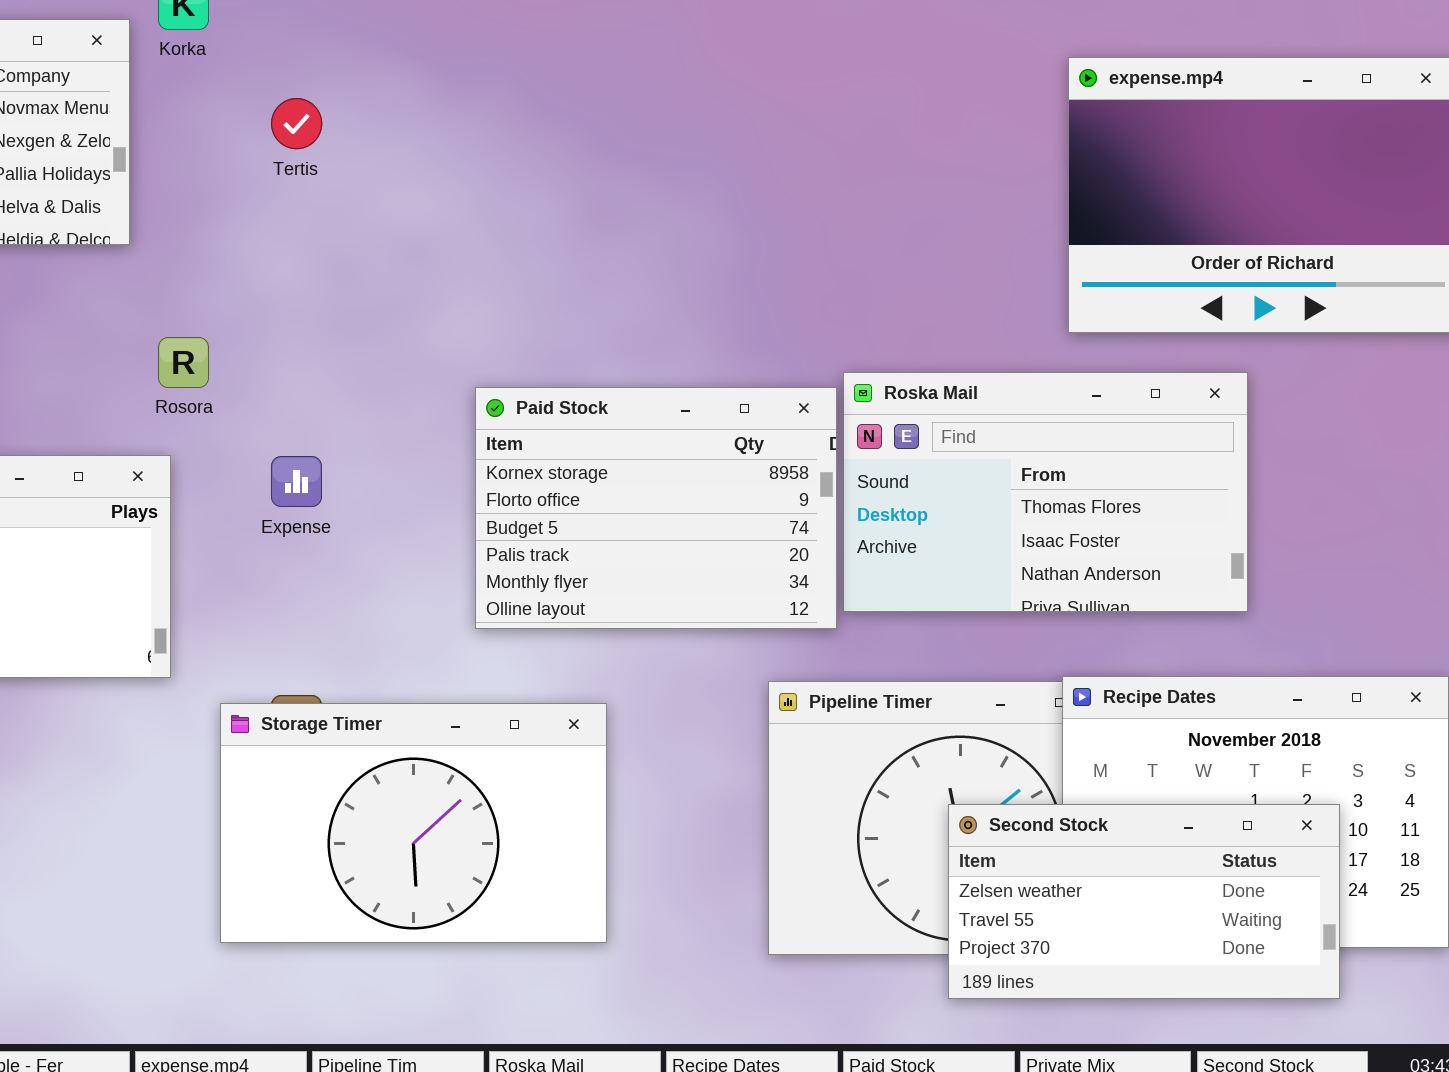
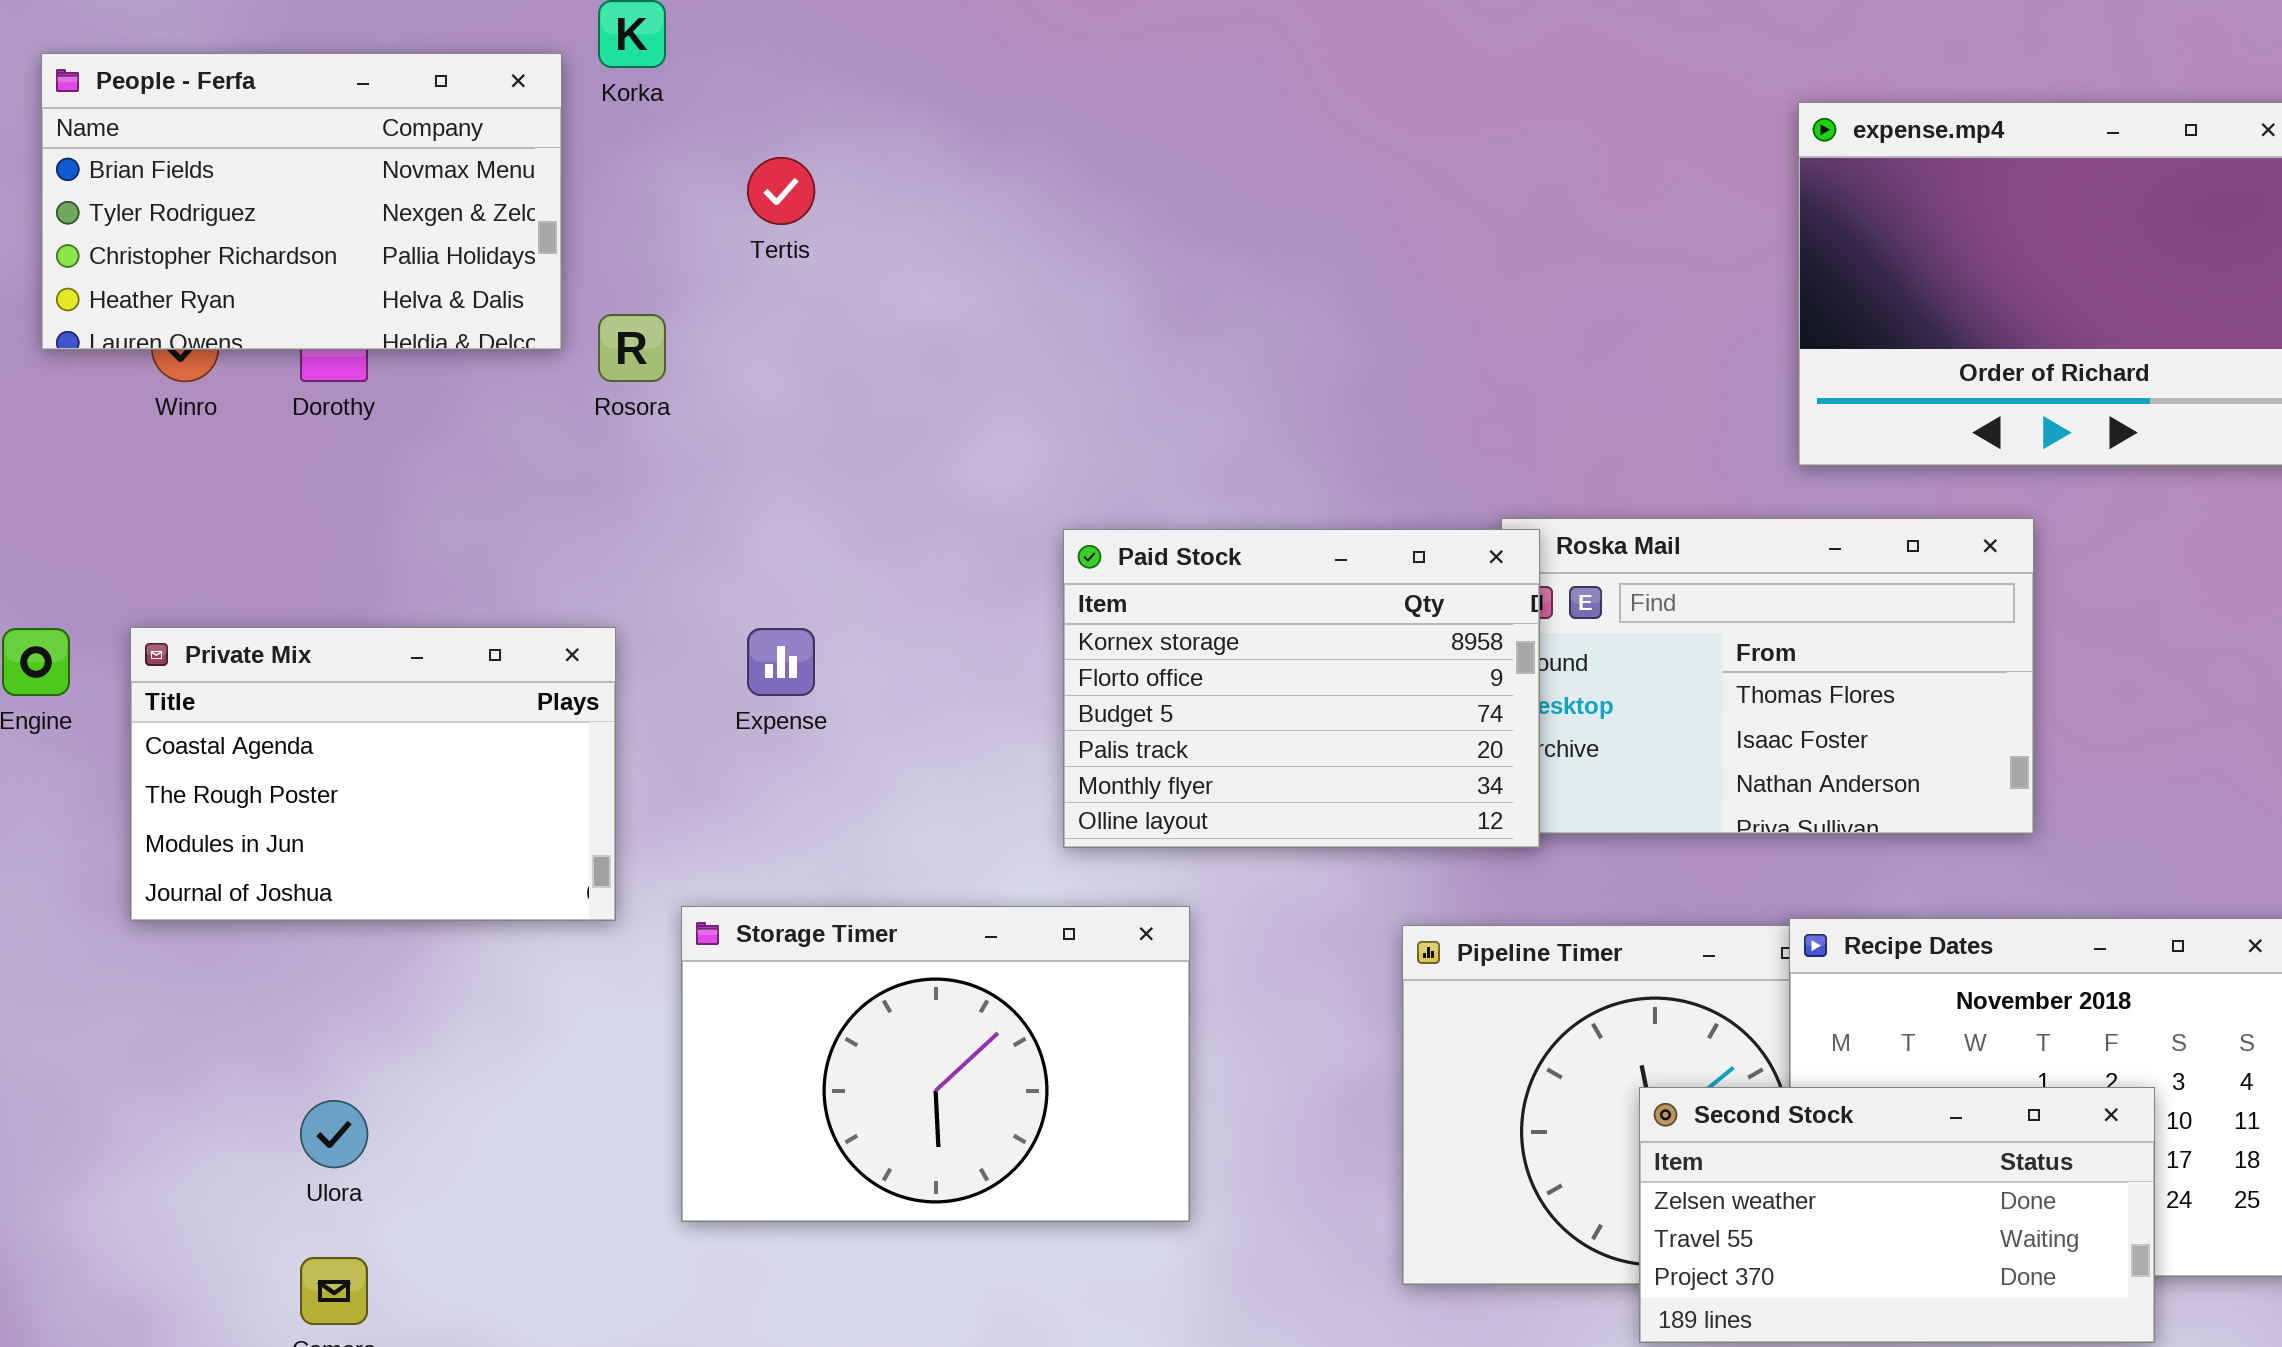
Rosora: [158,337,209,388] -> [598,314,666,382], moved
Paid Stock: [475,387,837,629] -> [1063,529,1540,848], moved
Storage Timer: [220,703,607,943] -> [681,906,1190,1222], moved

